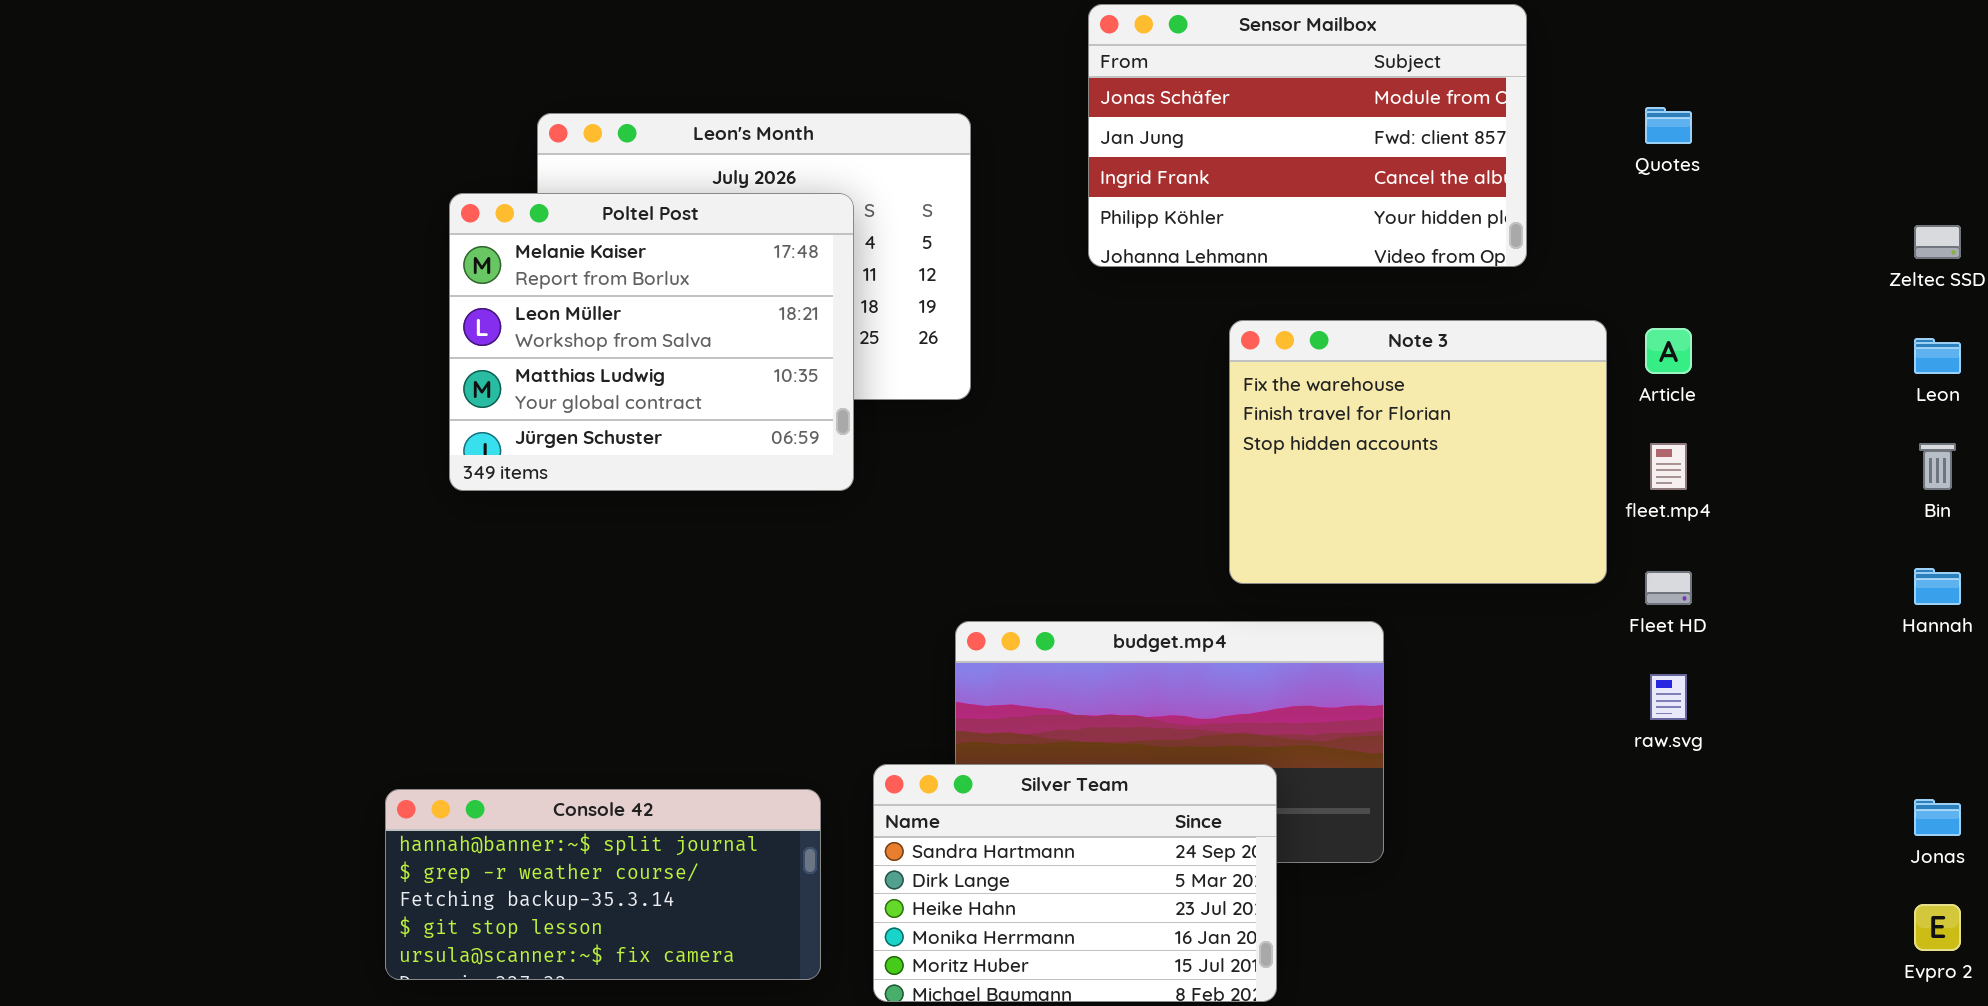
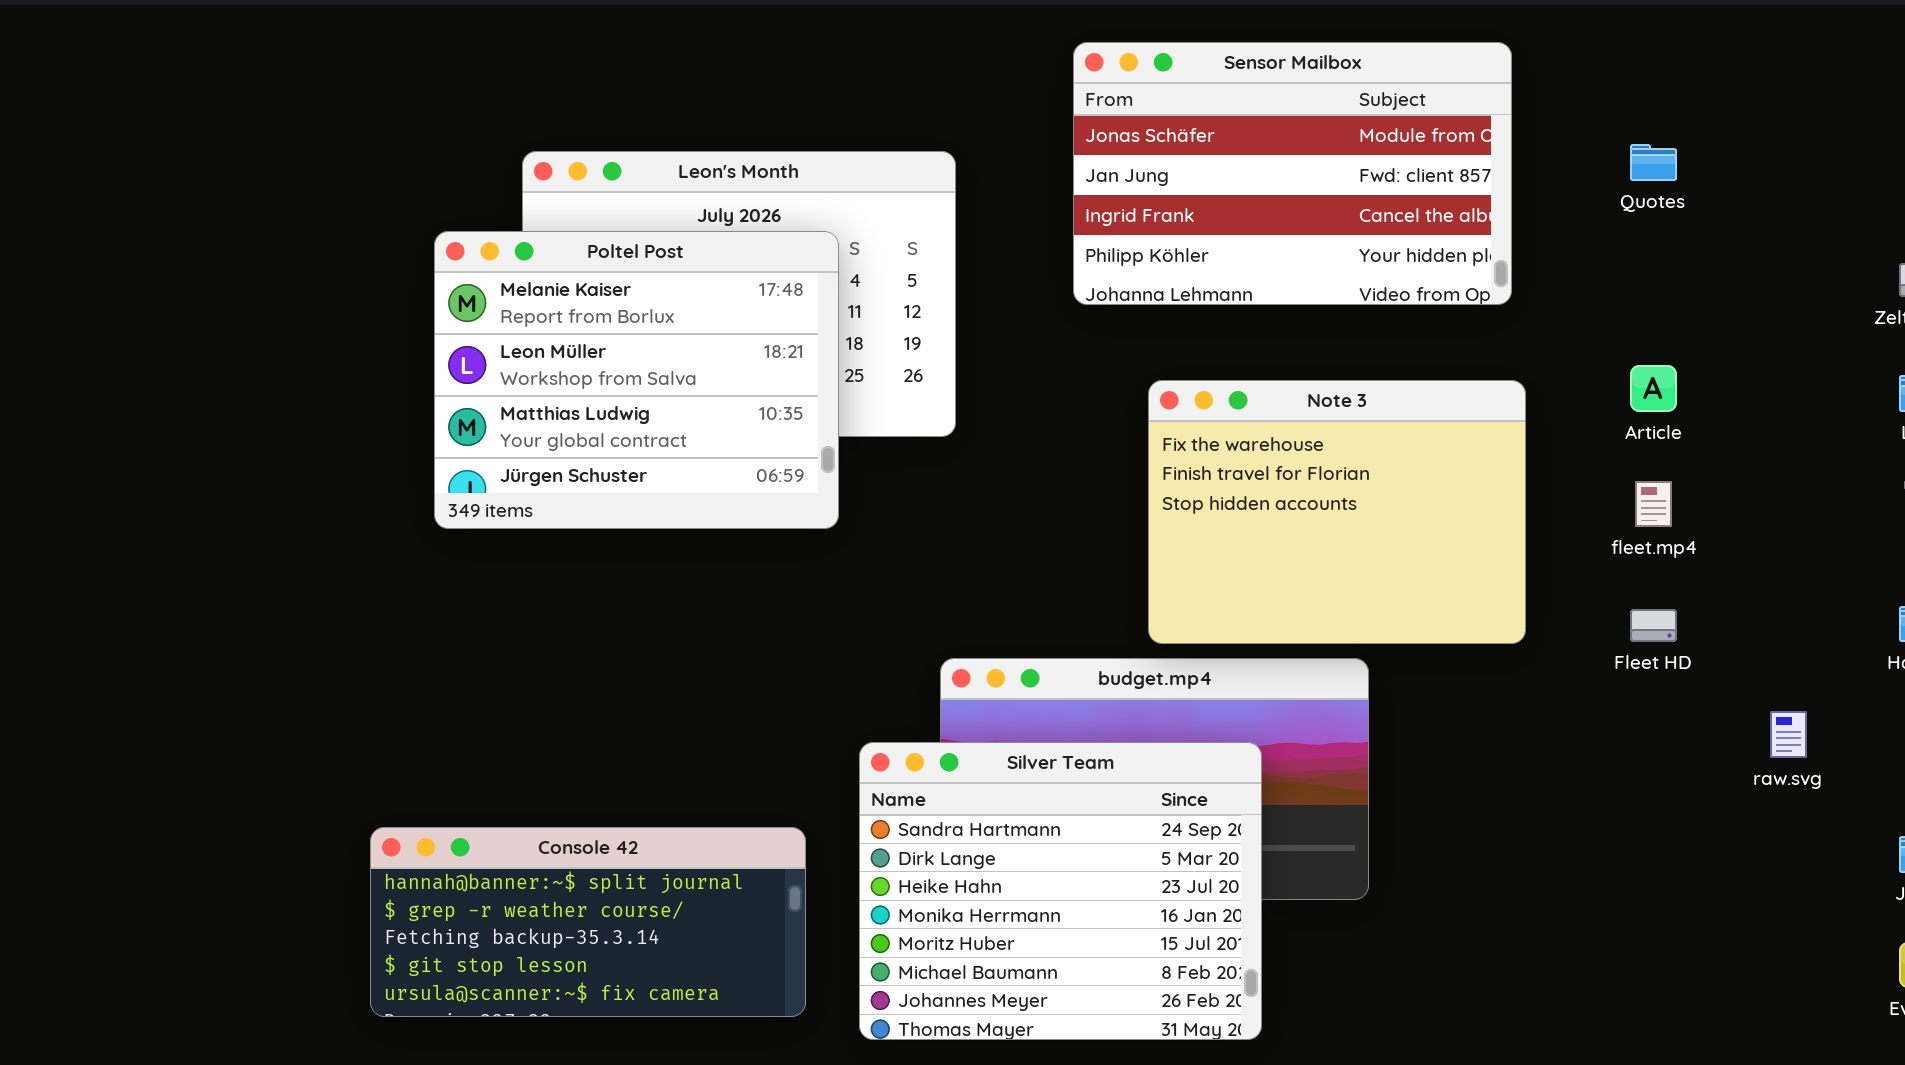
Note 3: [1229,320,1607,584] -> [1148,380,1526,644], moved
raw.svg: [1650,674,1687,720] -> [1770,711,1807,758], moved
Silver Team: [873,764,1277,1002] -> [859,742,1262,1040], resized

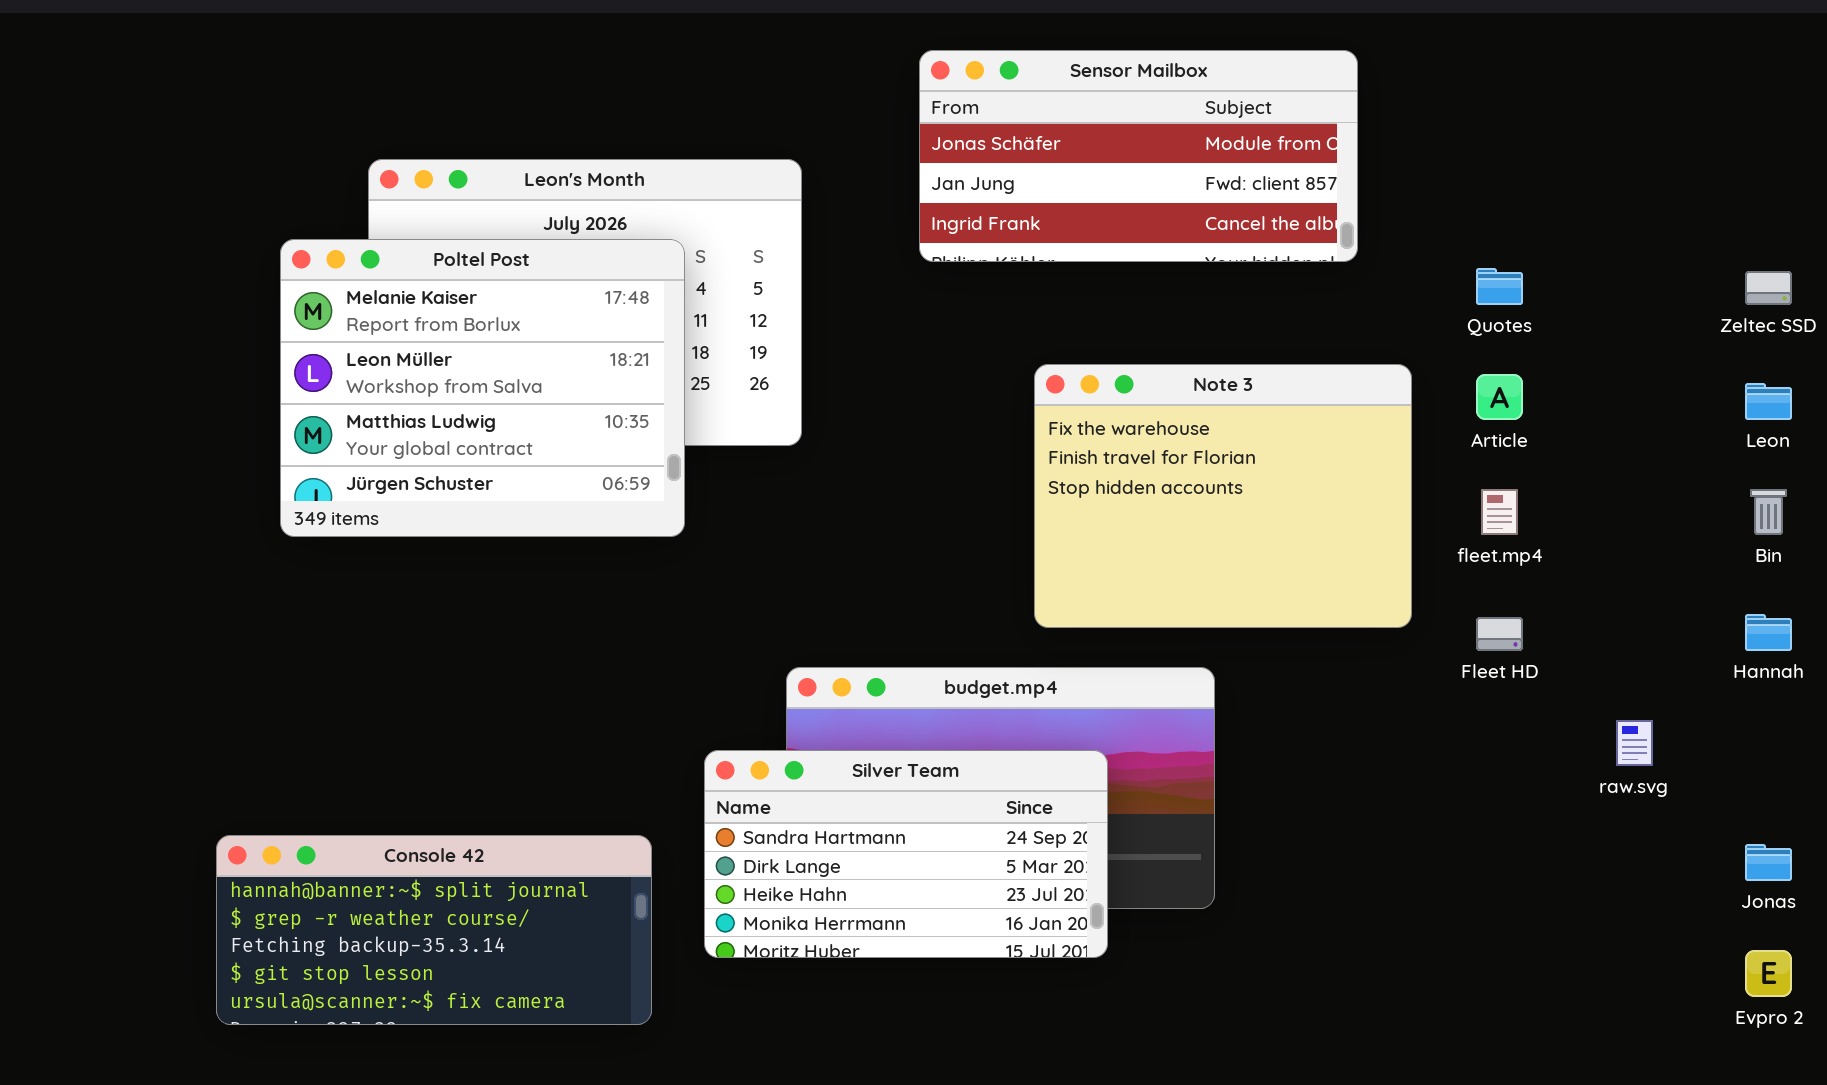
Sensor Mailbox: [1073,42,1512,305] -> [919,50,1358,262], resized
Quotes: [1630,144,1677,181] -> [1476,268,1523,305], moved
Note 3: [1148,380,1526,644] -> [1034,364,1412,628], moved
Silver Team: [859,742,1262,1040] -> [704,750,1108,958], resized

